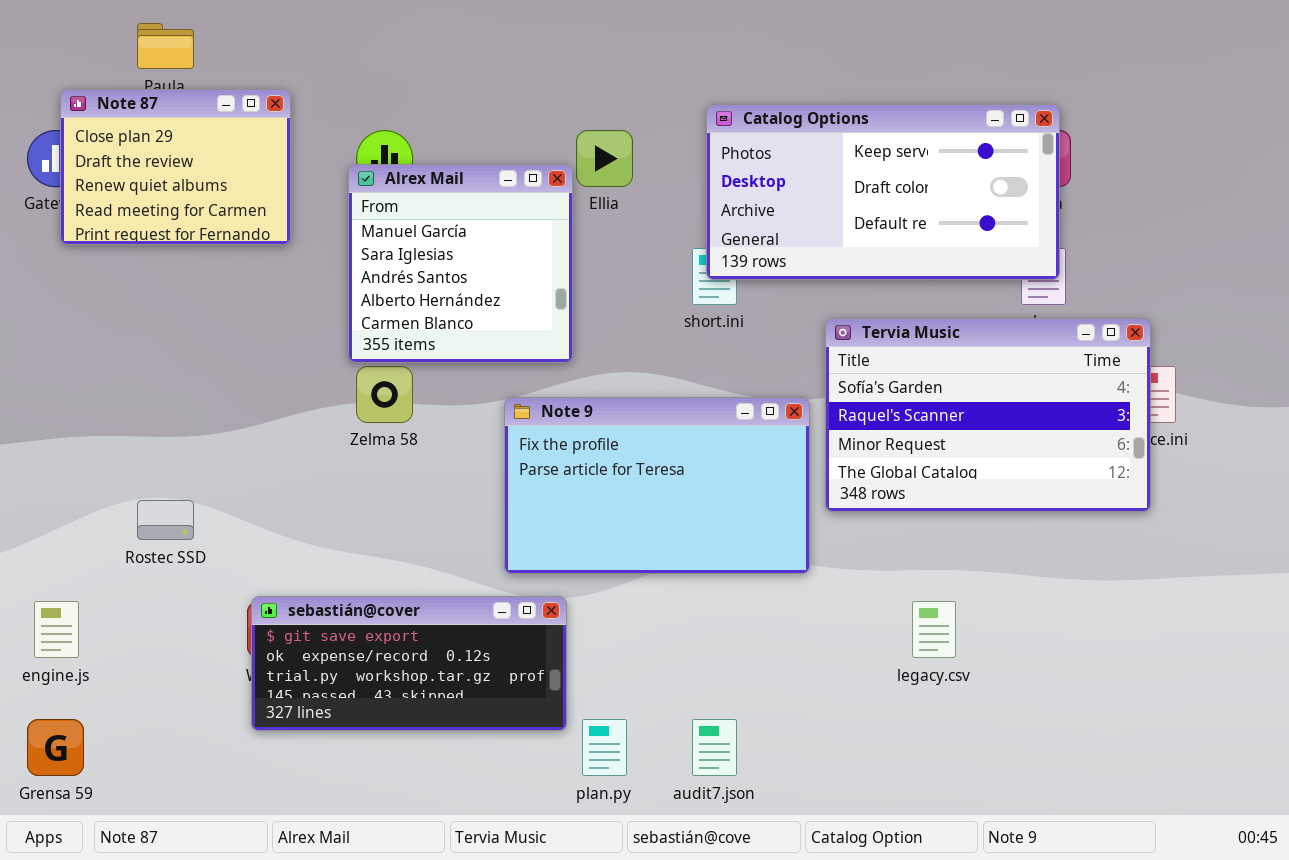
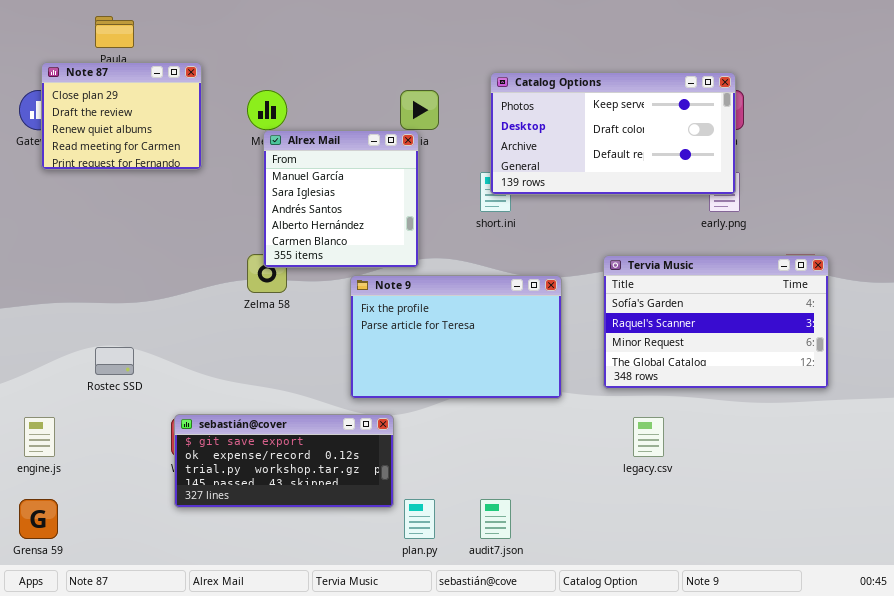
Alrex Mail: [348,164,573,363] -> [263,130,419,268], moved
Tervia Music: [825,318,1151,512] -> [603,255,829,389], moved

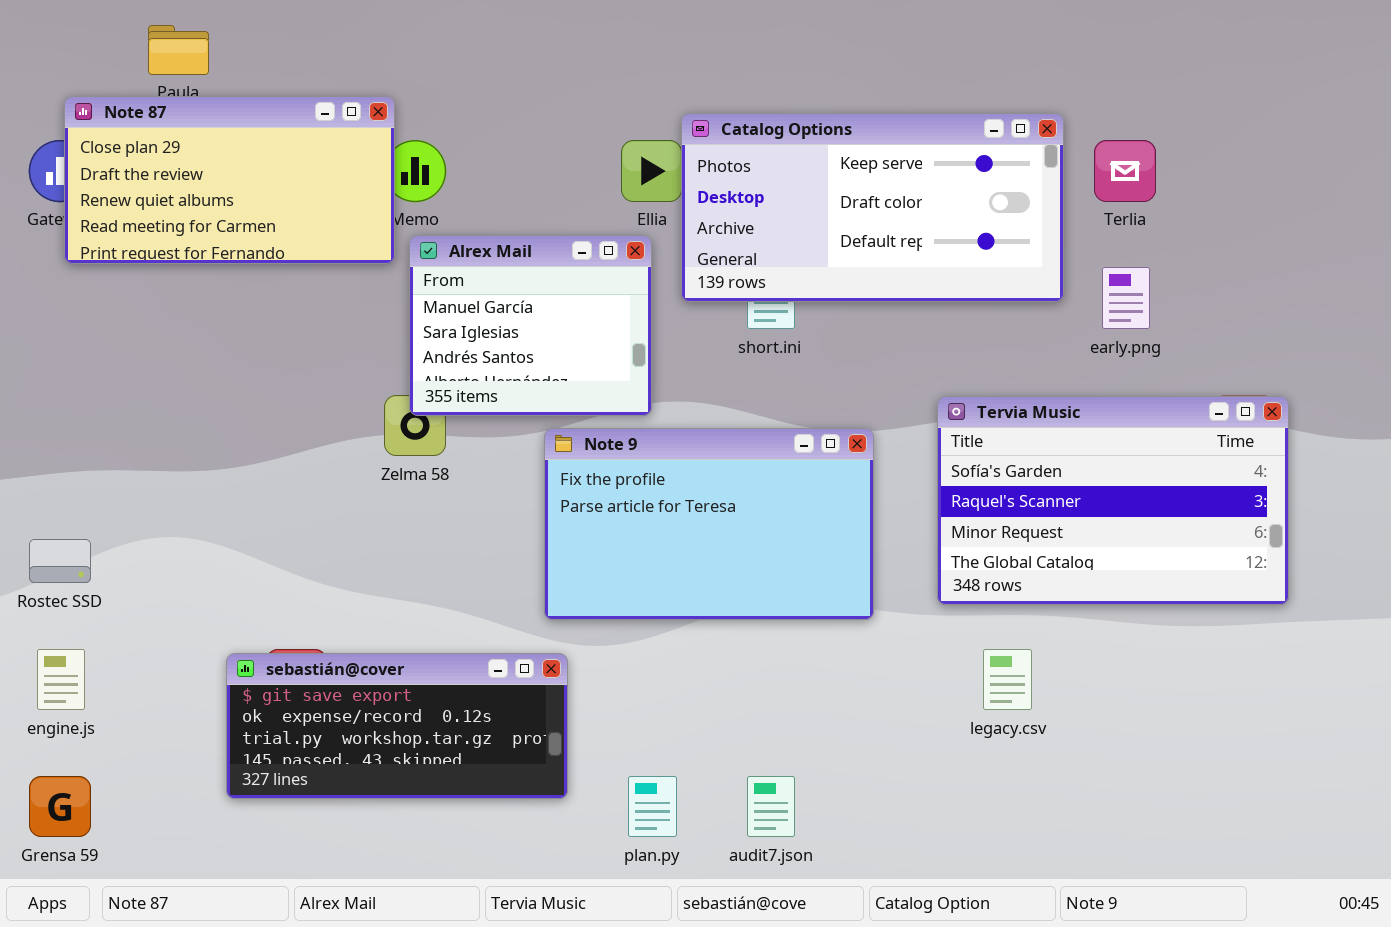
Note 87: [41,62,202,170] -> [64,96,395,264], resized
Catalog Options: [490,72,736,195] -> [681,113,1064,302], moved
Alrex Mail: [263,130,419,268] -> [409,235,652,416], resized
Rostec SSD: [95,347,134,375] -> [29,539,91,583], moved
sebastián@cover: [174,414,394,508] -> [226,653,568,799], moved

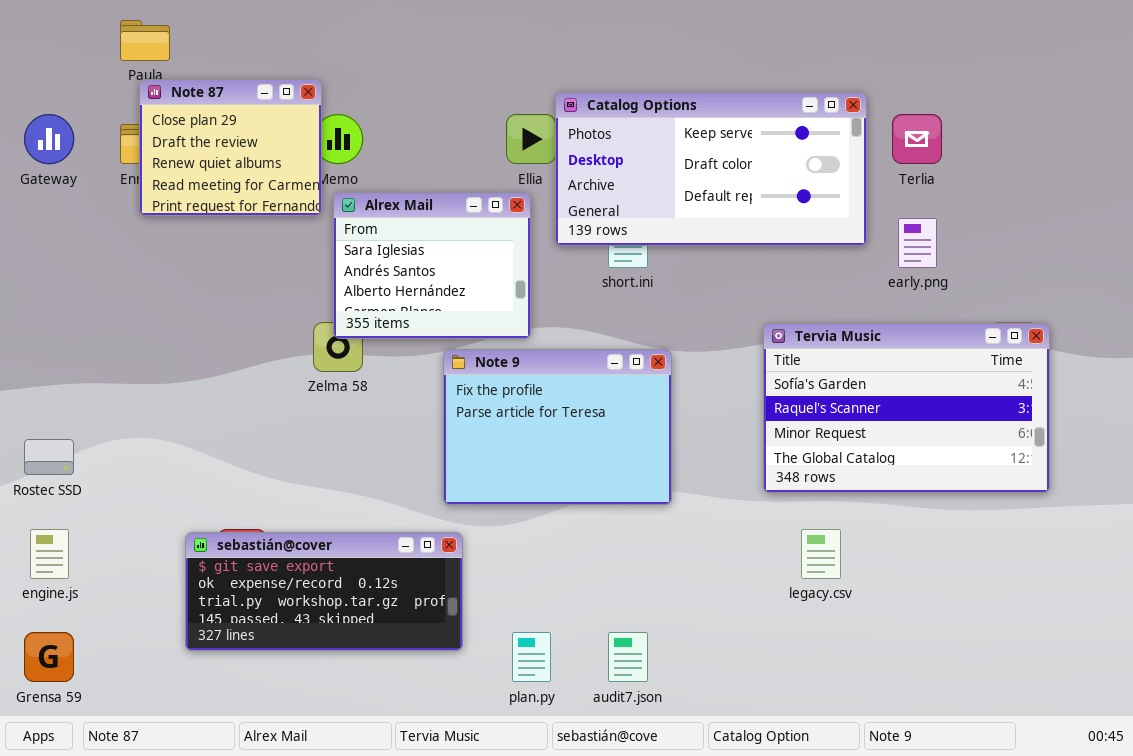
Note 87: [64,96,395,264] -> [139,79,322,216], resized
Alrex Mail: [409,235,652,416] -> [333,192,531,339], scrolled down 1 row
Note 9: [544,428,874,620] -> [443,349,672,505], resized

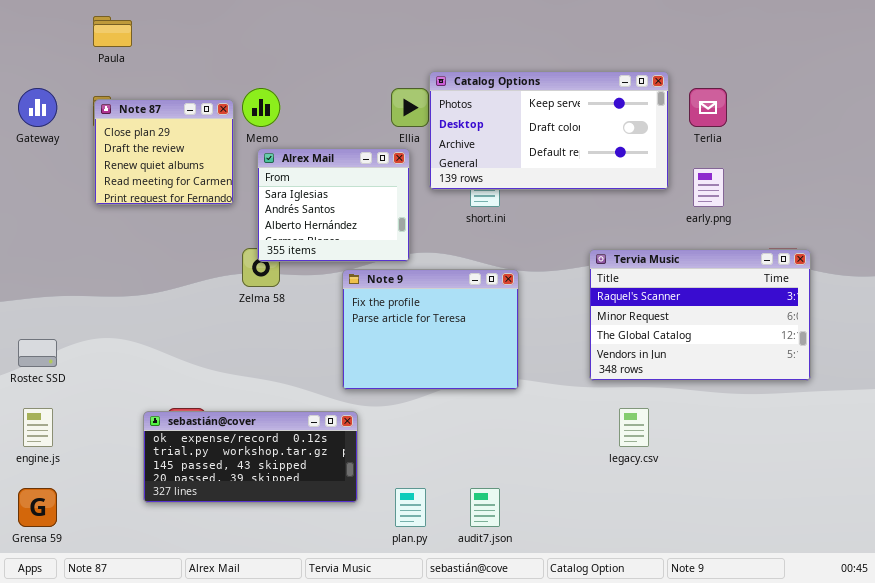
Note 87: [139,79,322,216] -> [94,99,234,205], moved
Tervia Music: [763,323,1050,493] -> [589,249,811,381], scrolled down 1 row
sebastián@cover: [185,532,463,651] -> [143,411,358,503], scrolled down 1 row

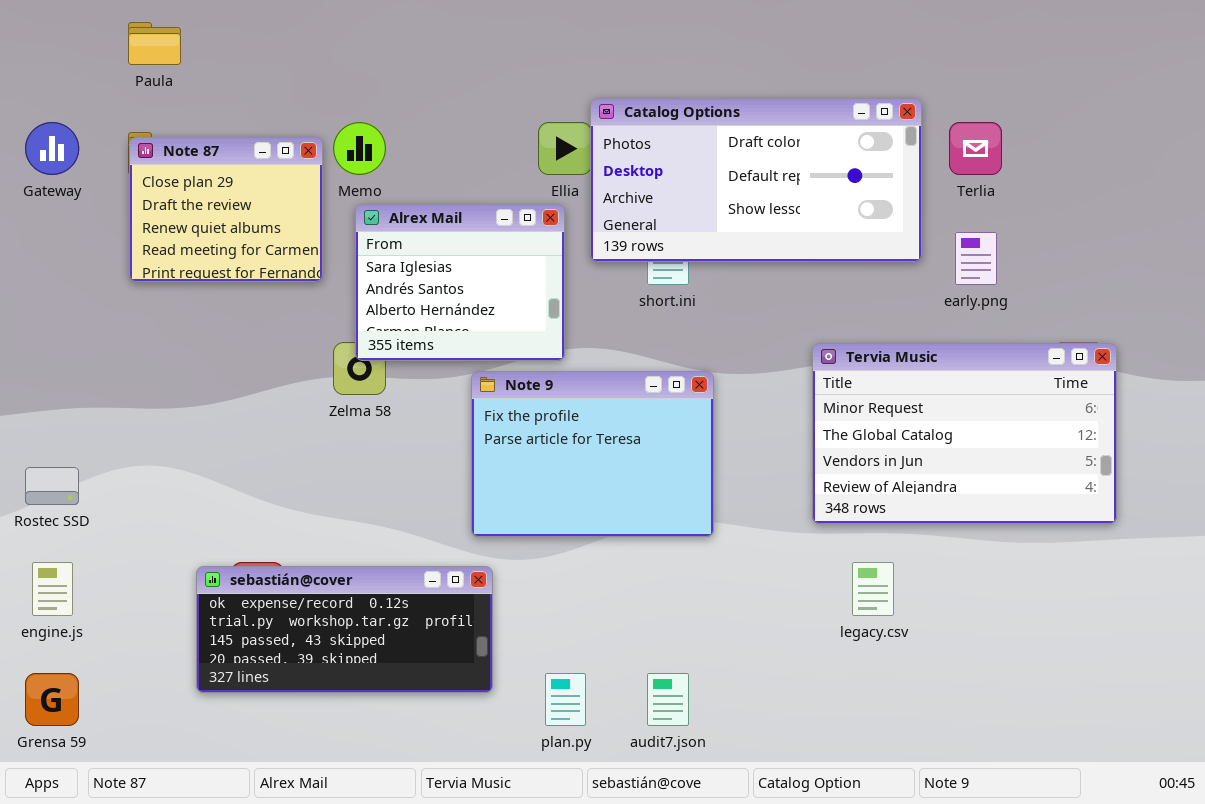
Catalog Options: [429,71,669,190] -> [590,98,922,262], scrolled down 1 row
Tervia Music: [589,249,811,381] -> [812,343,1117,524], scrolled down 1 row

